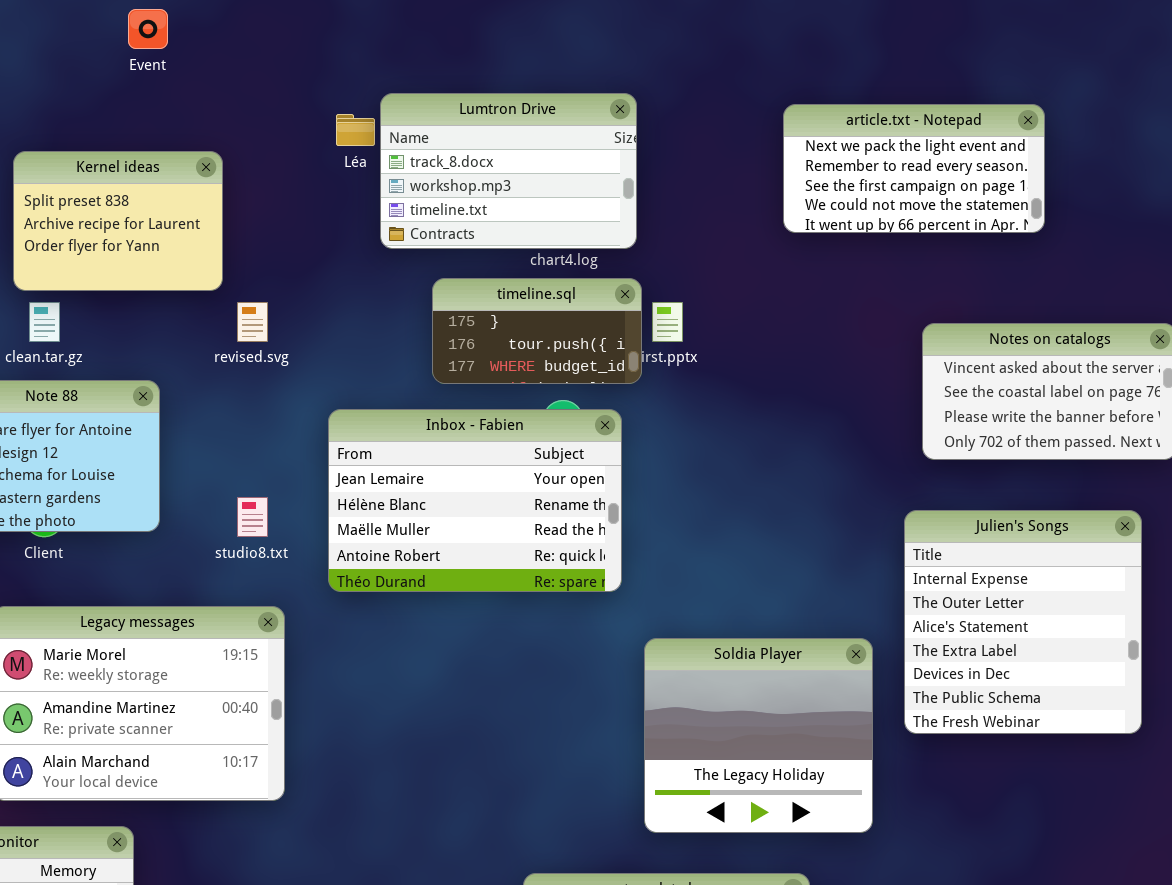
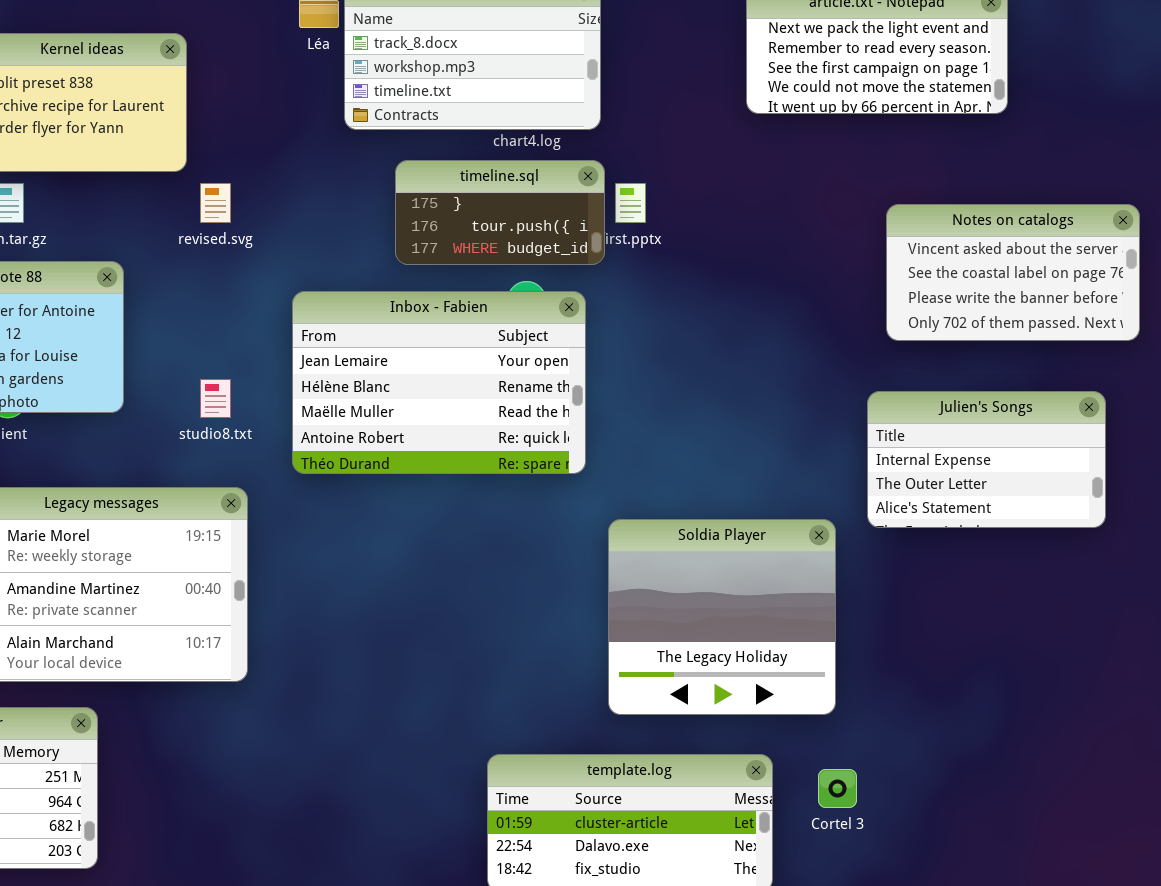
Julien's Songs: [904,510,1142,734] -> [867,391,1106,528], resized

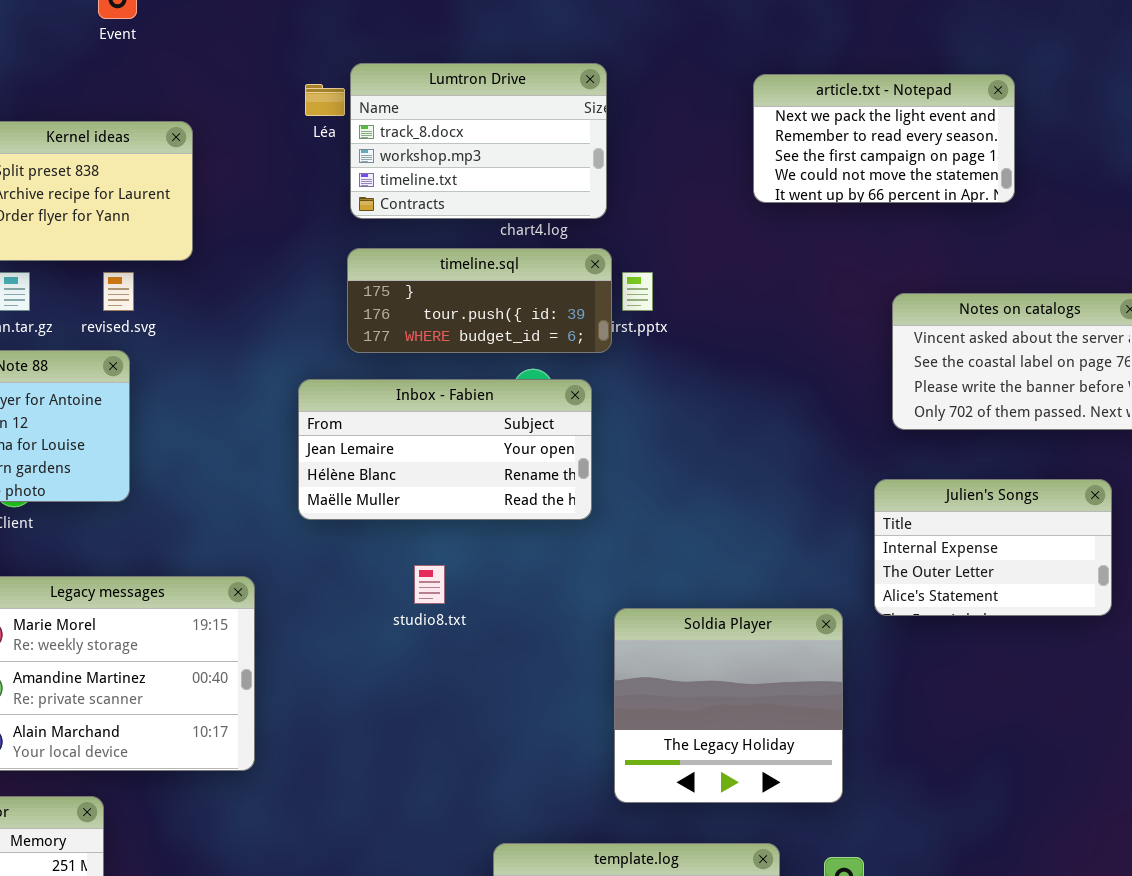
timeline.sql: [395,160,605,265] -> [347,248,612,353], resized
revised.svg: [200,183,231,223] -> [103,272,134,311], moved
Inbox - Fabien: [292,291,586,474] -> [298,379,592,520], resized
studio8.txt: [200,379,231,418] -> [414,565,445,604], moved

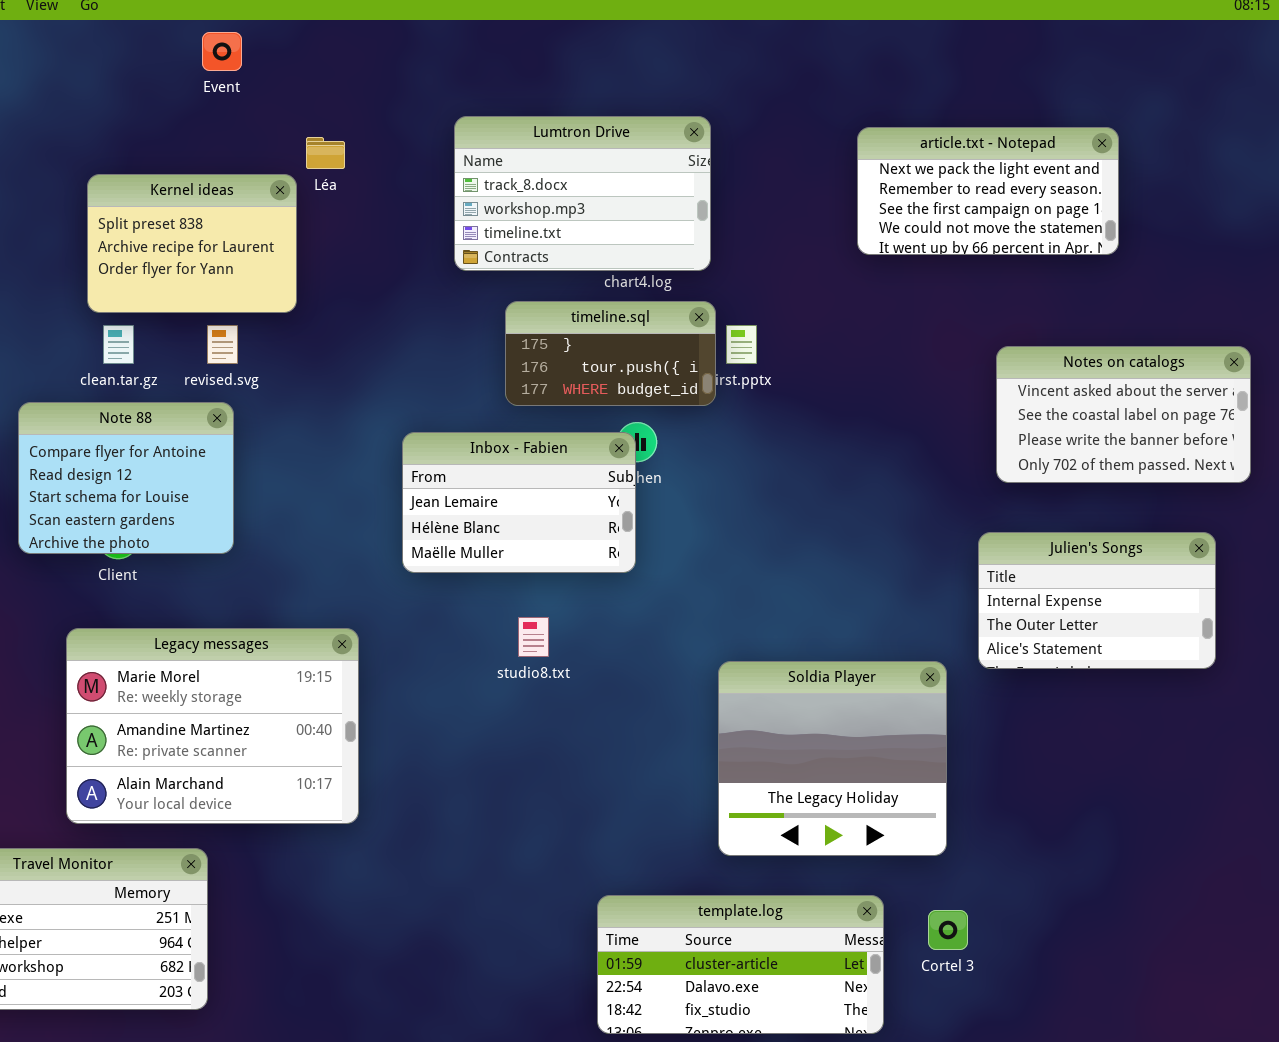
Léa: [305,84,345,116] -> [306,137,345,169], moved
timeline.sql: [347,248,612,353] -> [505,301,716,406], resized
Inbox - Fabien: [298,379,592,520] -> [402,432,636,573], resized

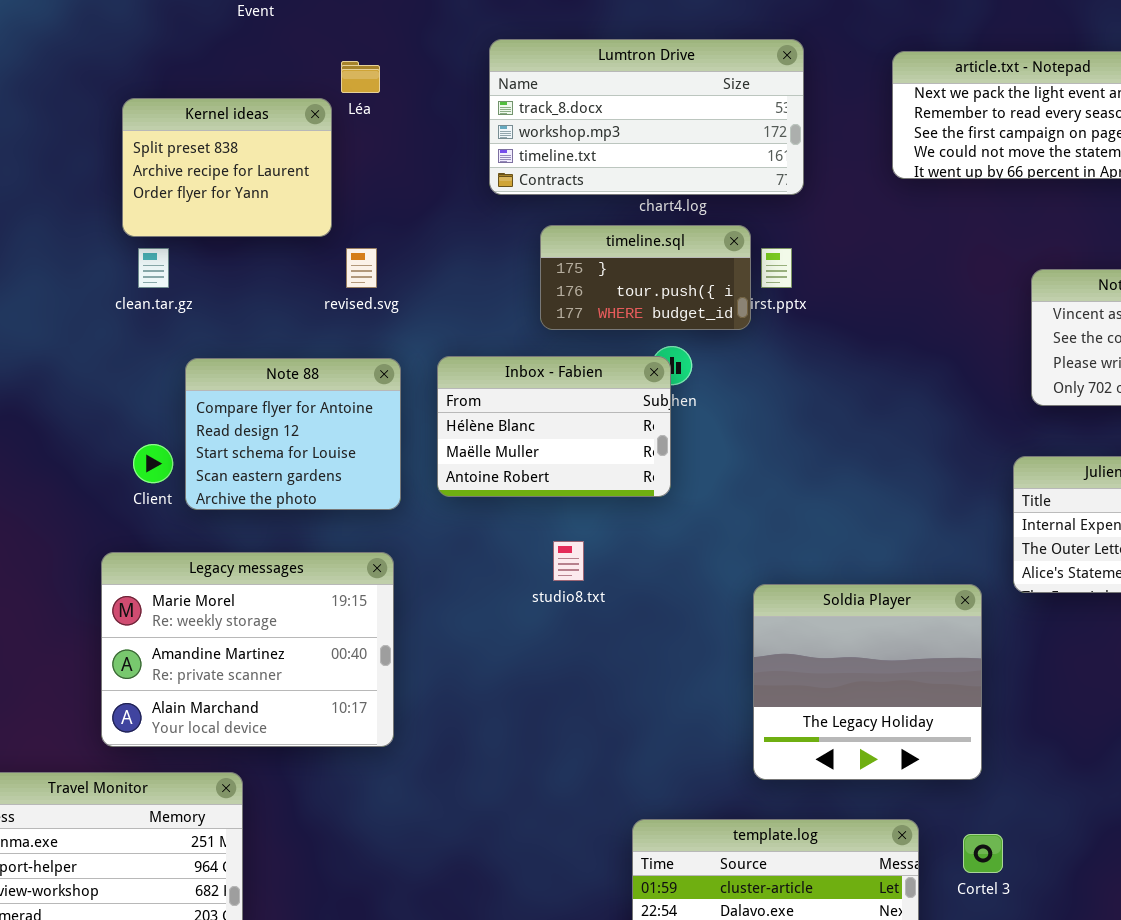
Lumtron Drive: [454,116,711,271] -> [489,39,804,195], resized
revised.svg: [207,325,238,364] -> [346,248,377,288], moved
Note 88: [18,402,234,554] -> [185,358,401,510], moved
Inbox - Fabien: [402,432,636,573] -> [437,356,671,497], scrolled down 1 row

